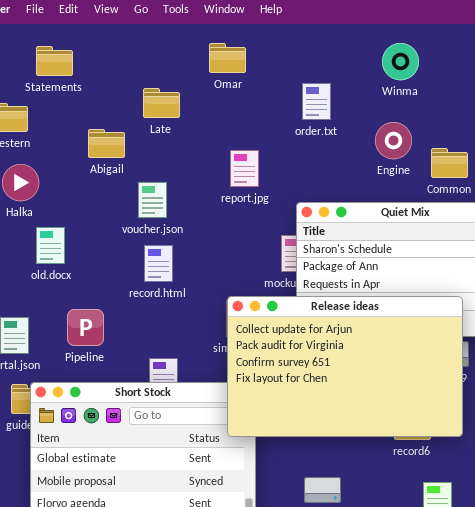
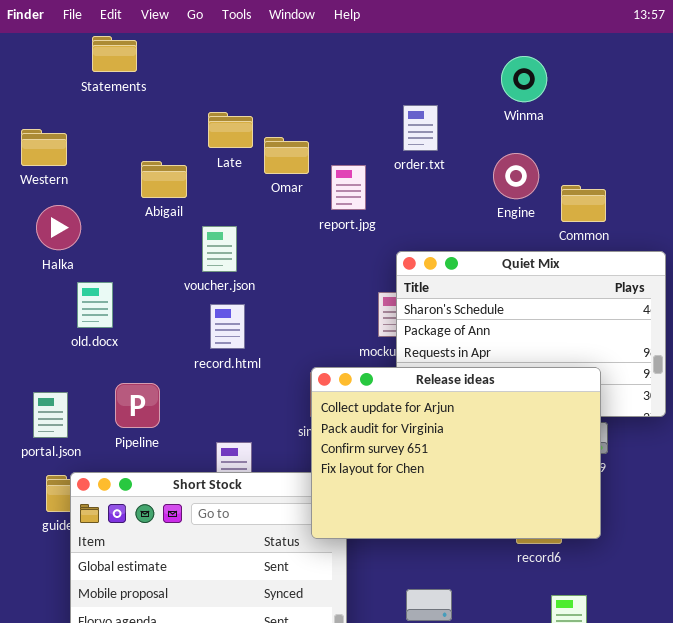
Omar: [209,43,246,73] -> [264,137,309,174], moved
Statements: [36,46,73,76] -> [92,36,137,72], moved
report.jpg: [230,150,259,187] -> [331,165,366,210], moved

